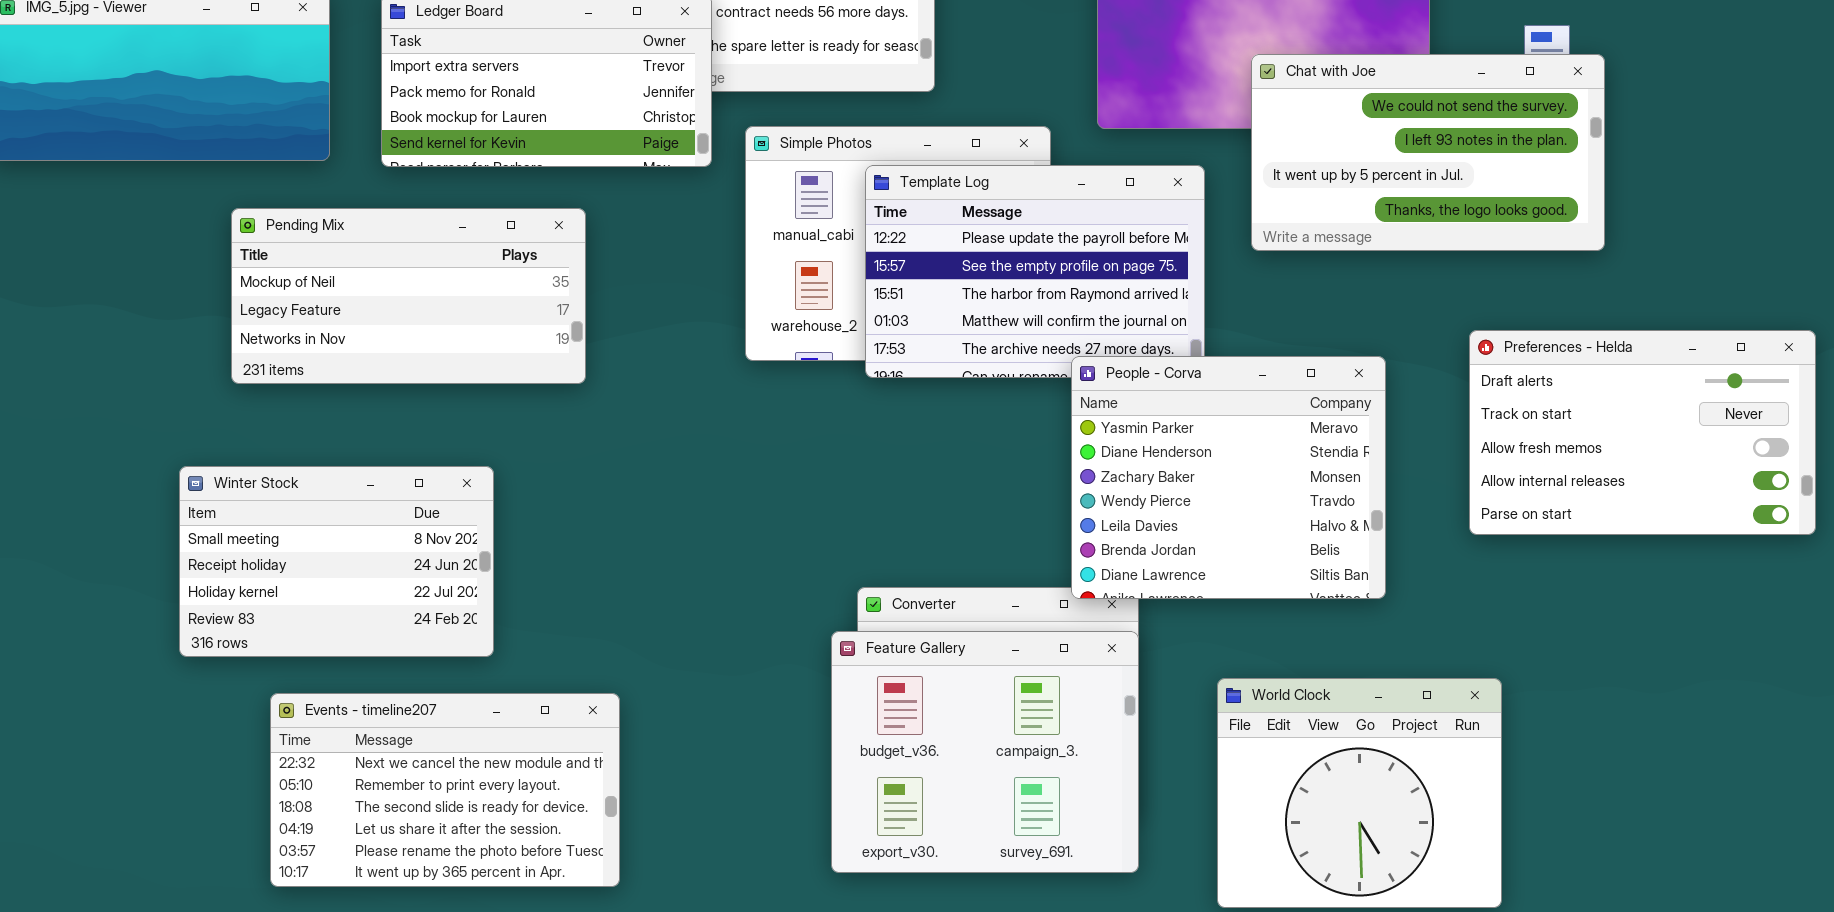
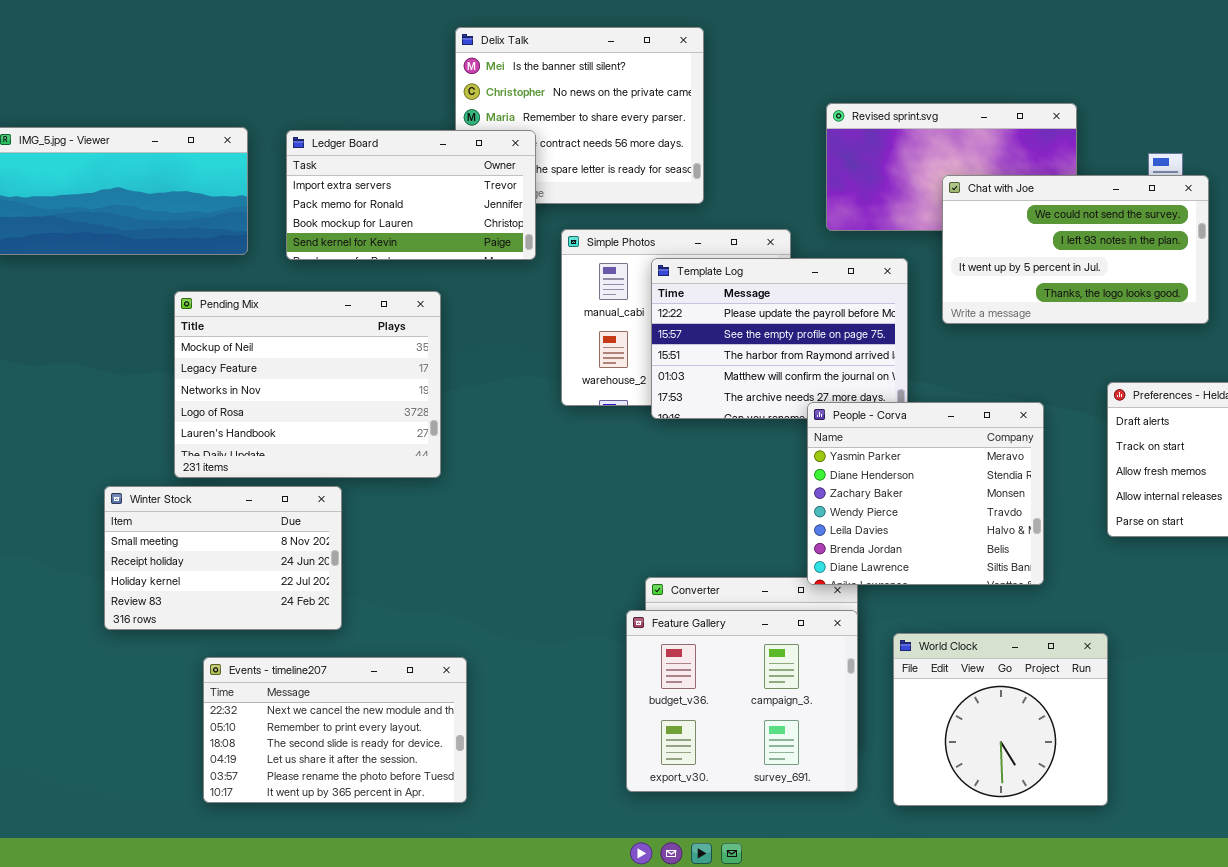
Pending Mix: [231,208,586,384] -> [174,291,441,478], resized
Winter Stock: [179,466,494,657] -> [104,486,342,630], moved
World Clock: [1217,678,1502,908] -> [893,633,1108,806], moved

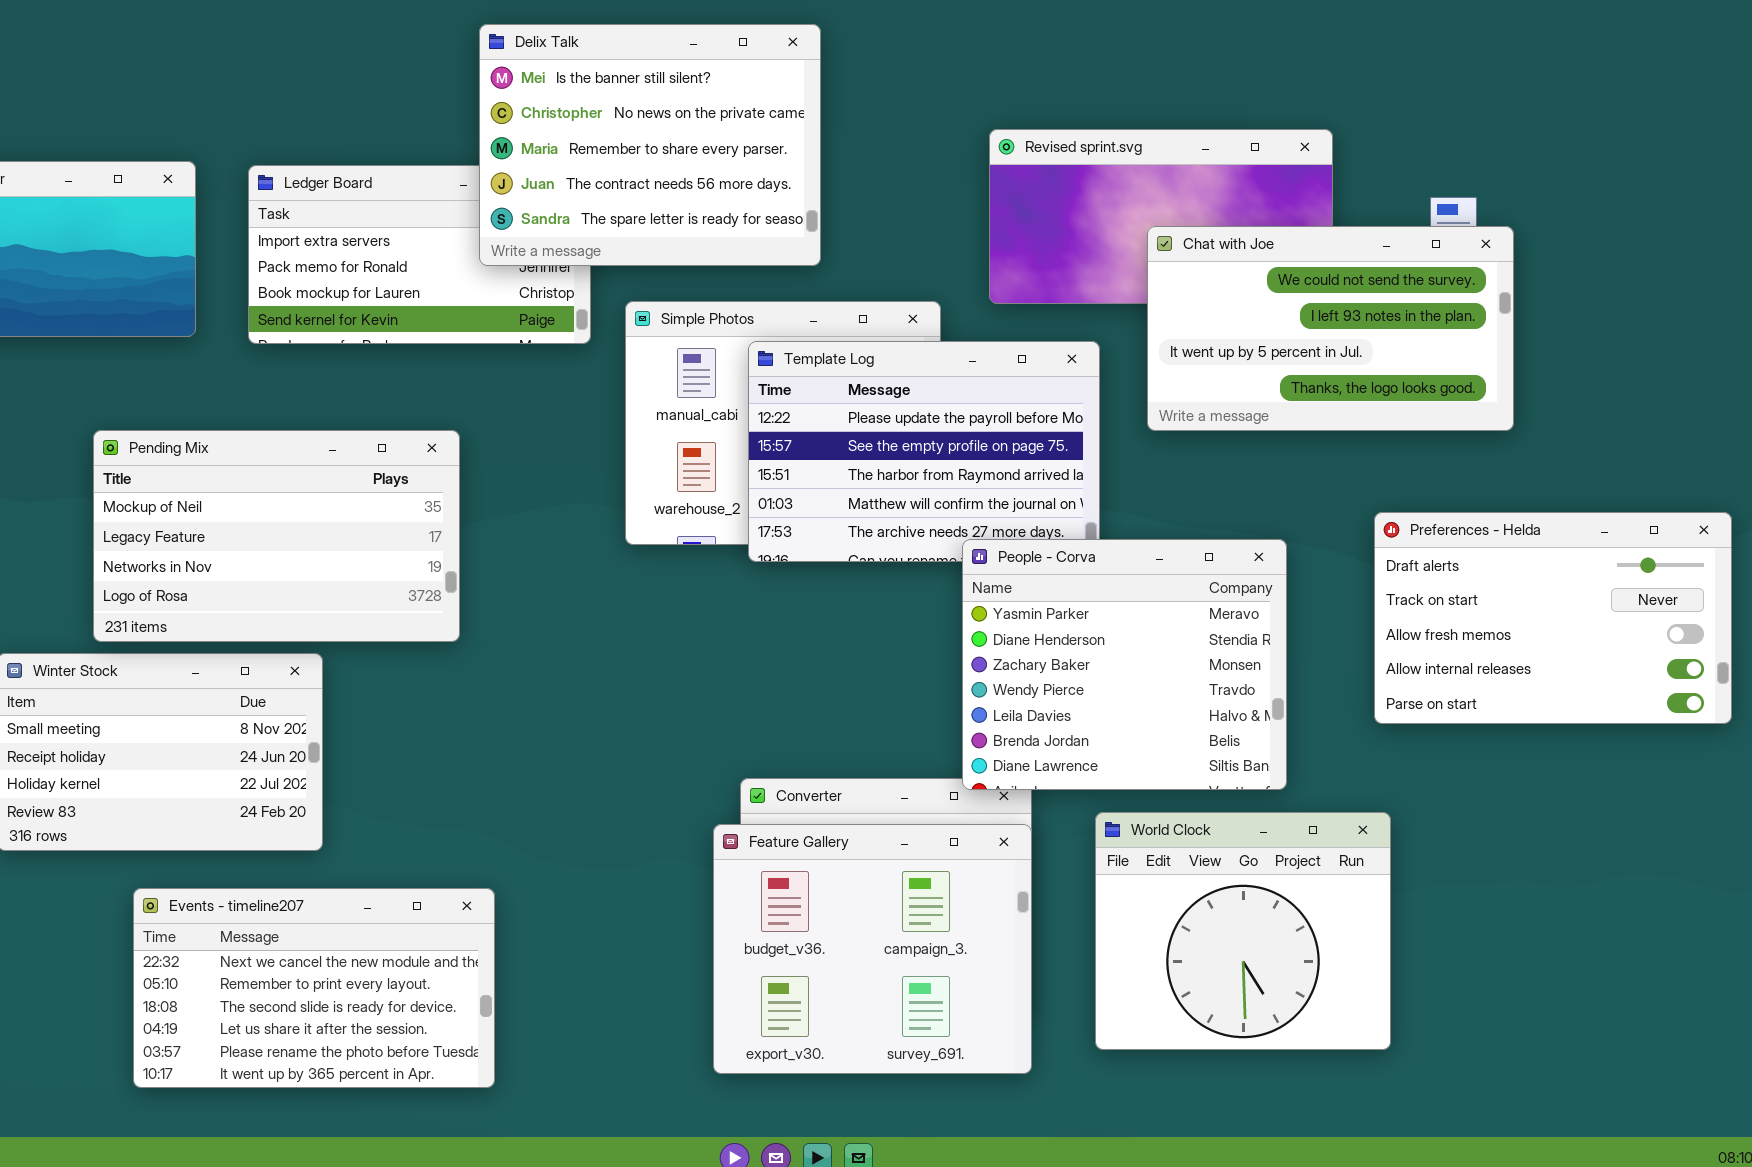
Delix Talk: [455,27,704,204] -> [479,24,821,266], raised
Pending Mix: [174,291,441,478] -> [93,430,460,642], resized
World Clock: [893,633,1108,806] -> [1095,812,1391,1050], moved

